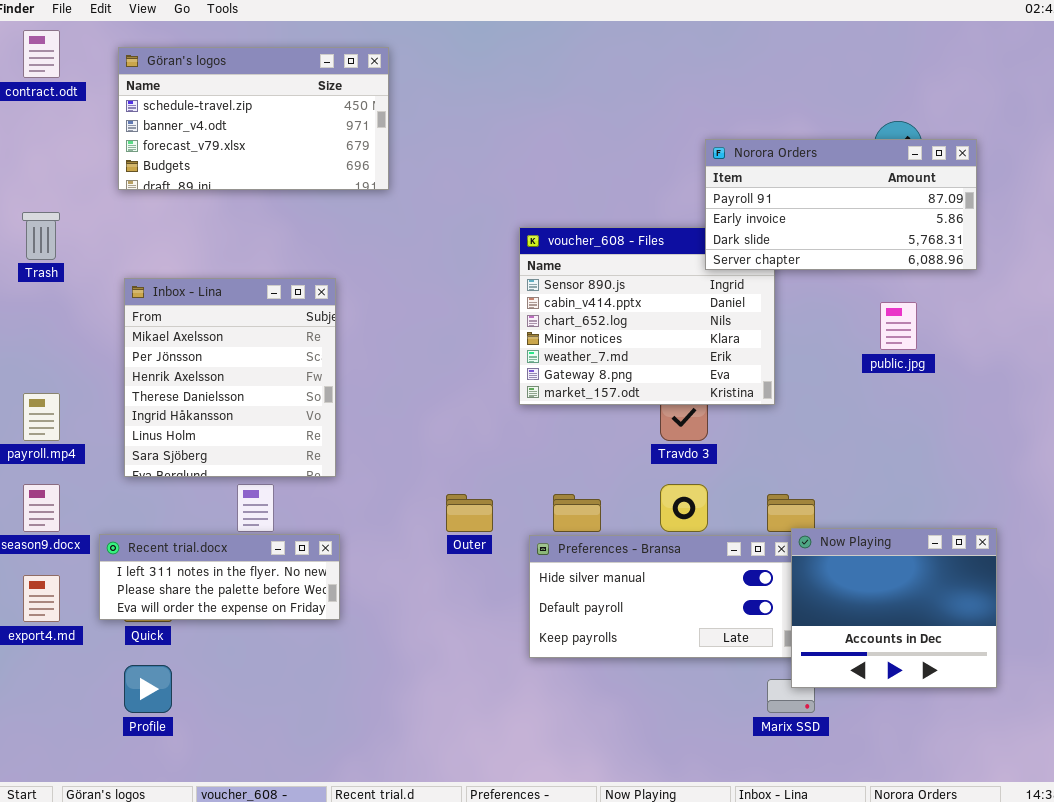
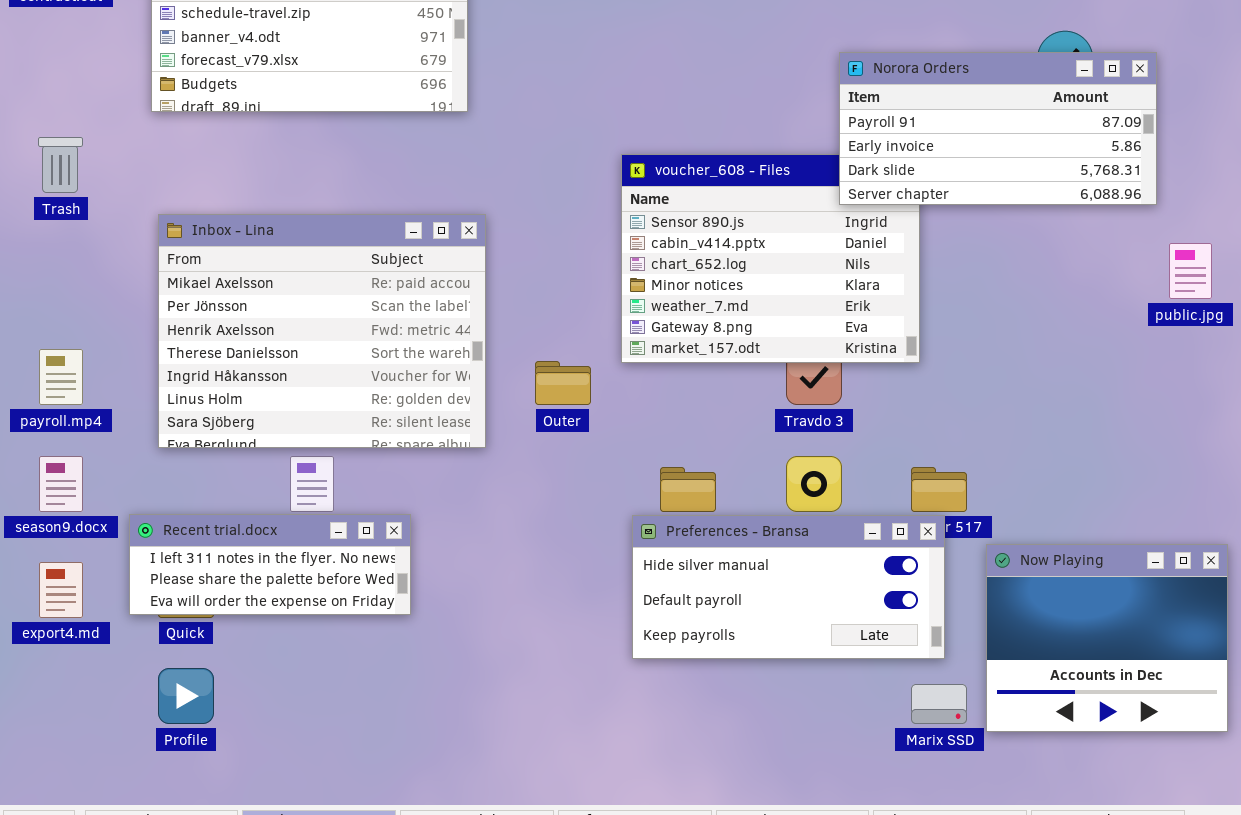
Inbox - Lina: [124,278,336,477] -> [158,214,486,448], resized
public.jpg: [880,302,917,350] -> [1169,243,1212,299], moved
Outer: [446,494,493,532] -> [535,361,591,405], moved
Now Playing: [791,528,997,688] -> [986,544,1228,732], moved

